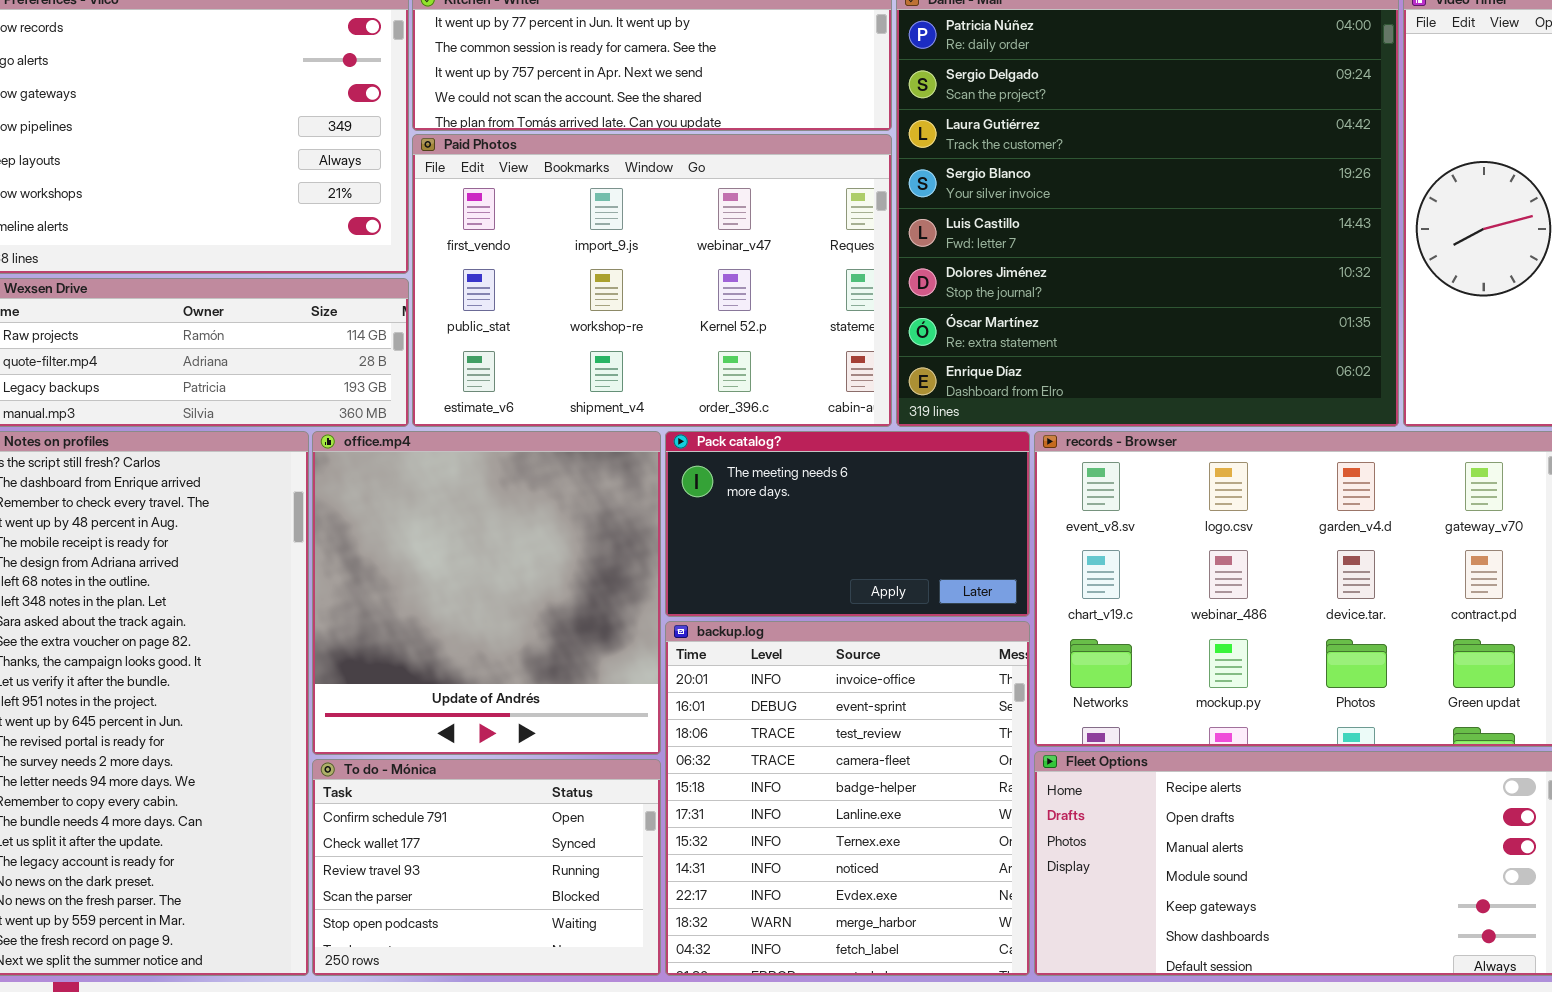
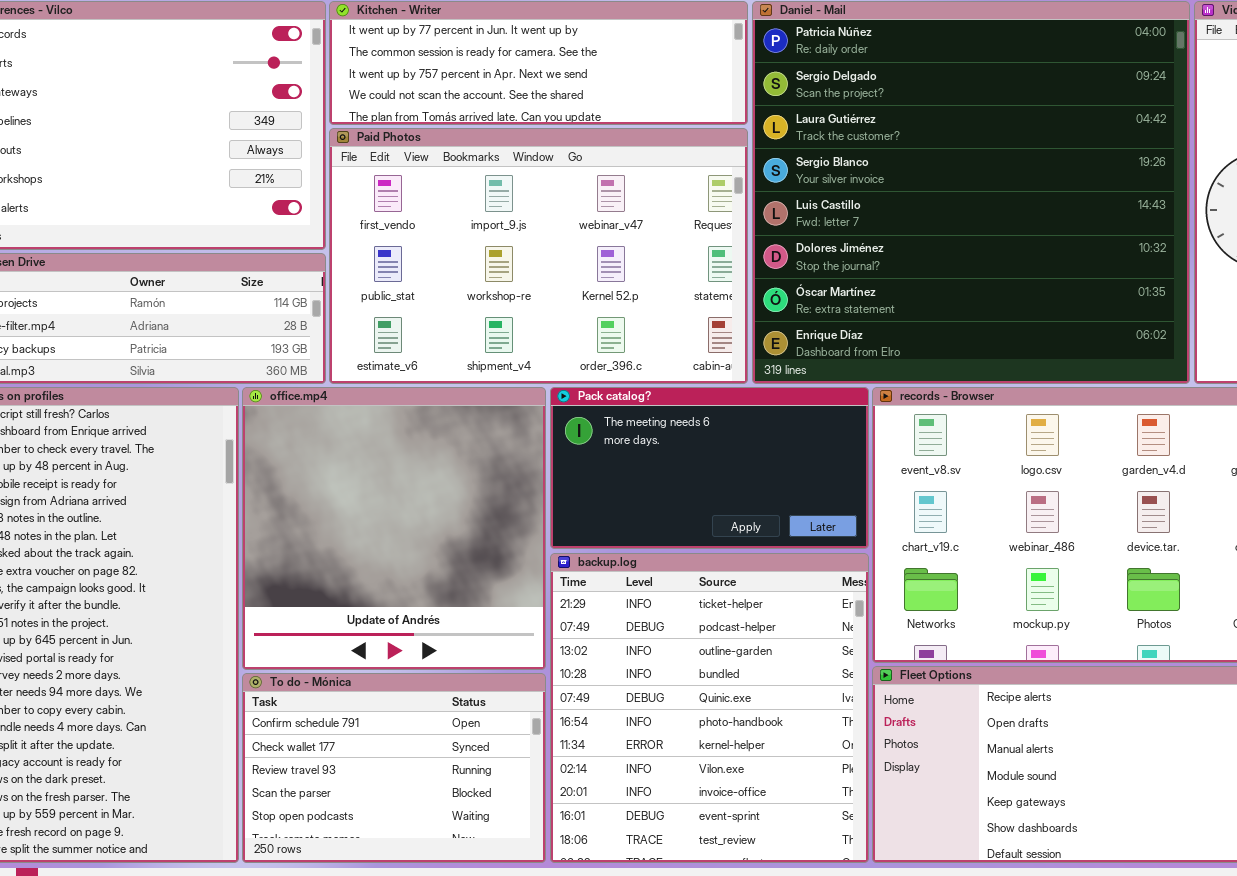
backup.log: [665,621,1030,976] -> [550,553,869,863], scrolled up 8 rows

